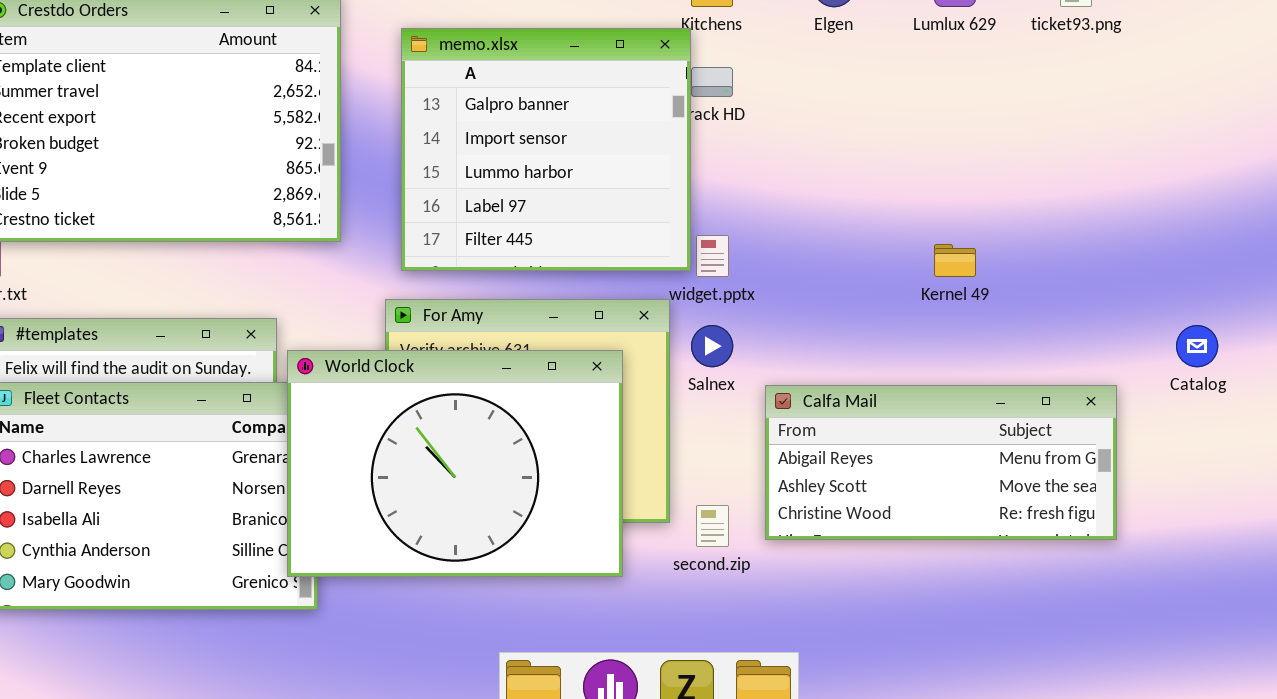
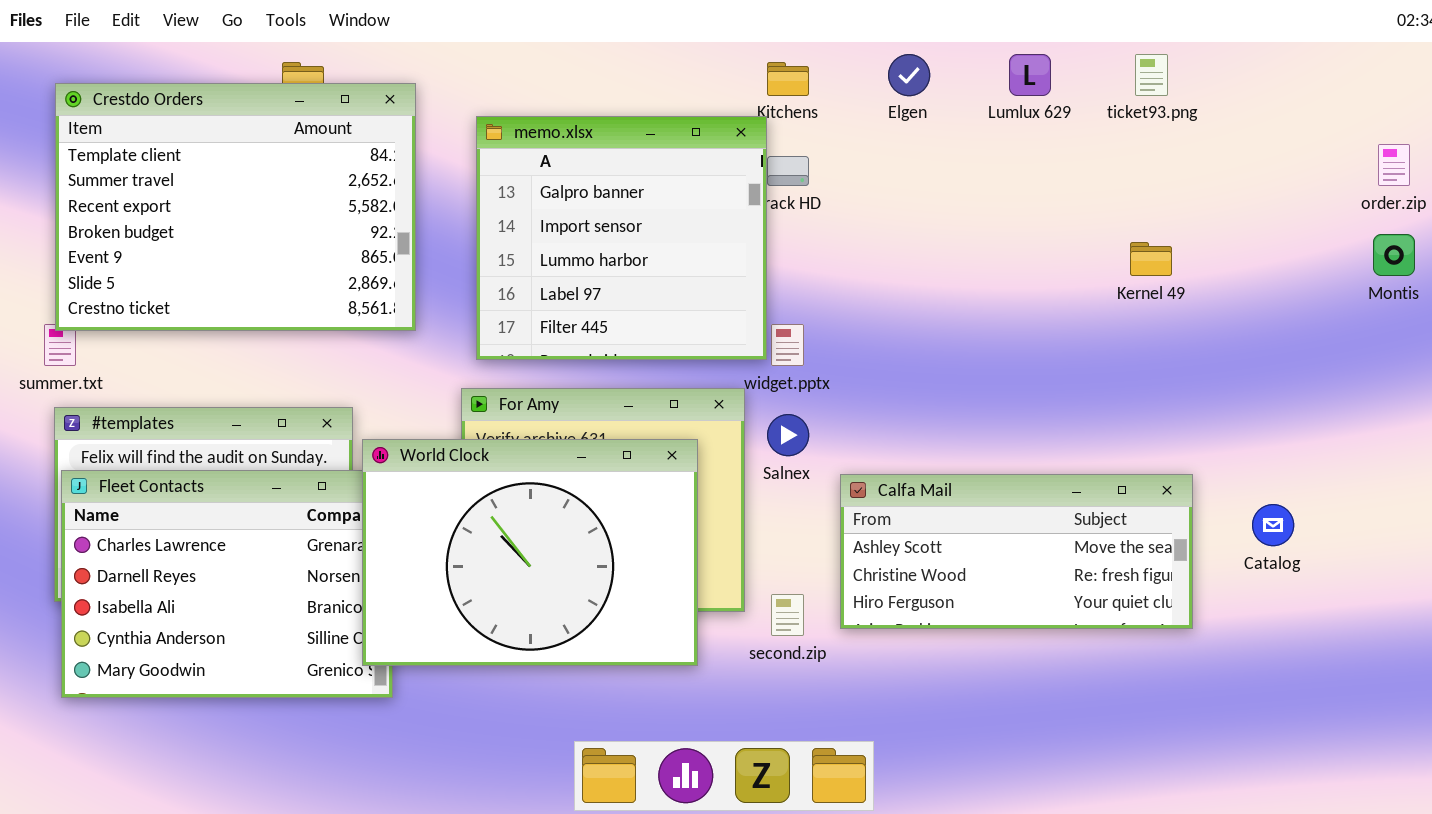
Kernel 49: [934,244,976,277] -> [1130,242,1172,276], moved
Catalog: [1176,325,1218,367] -> [1252,504,1294,546], moved
Calfa Mail: [765,385,1117,540] -> [840,474,1193,629], scrolled down 1 row

